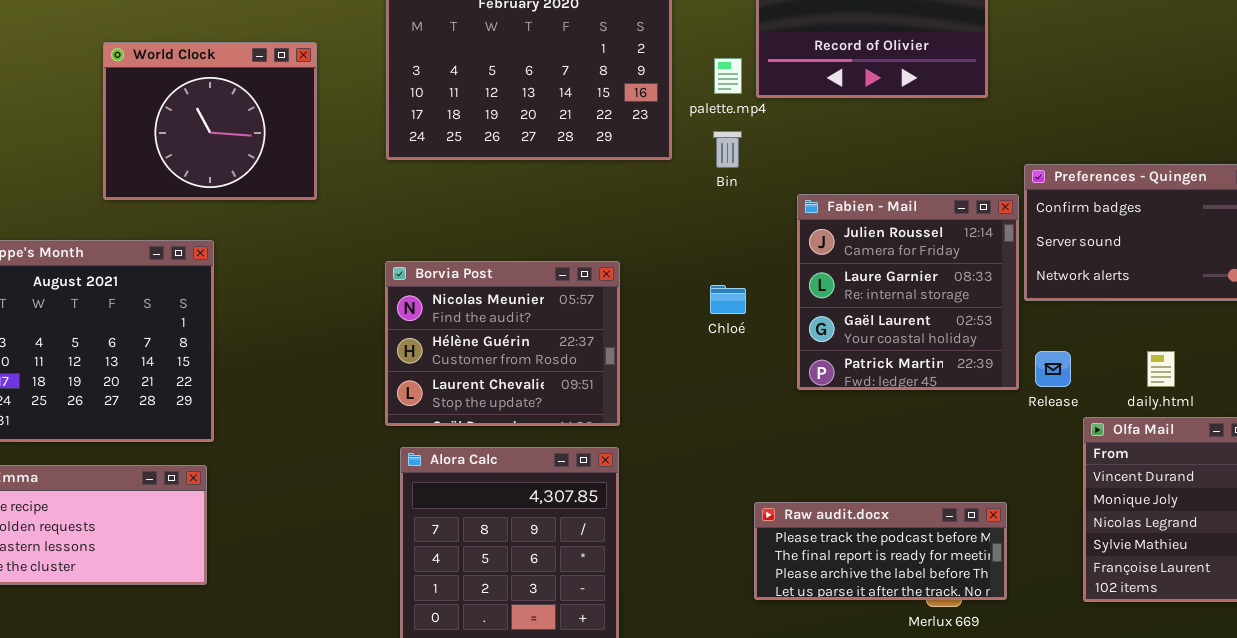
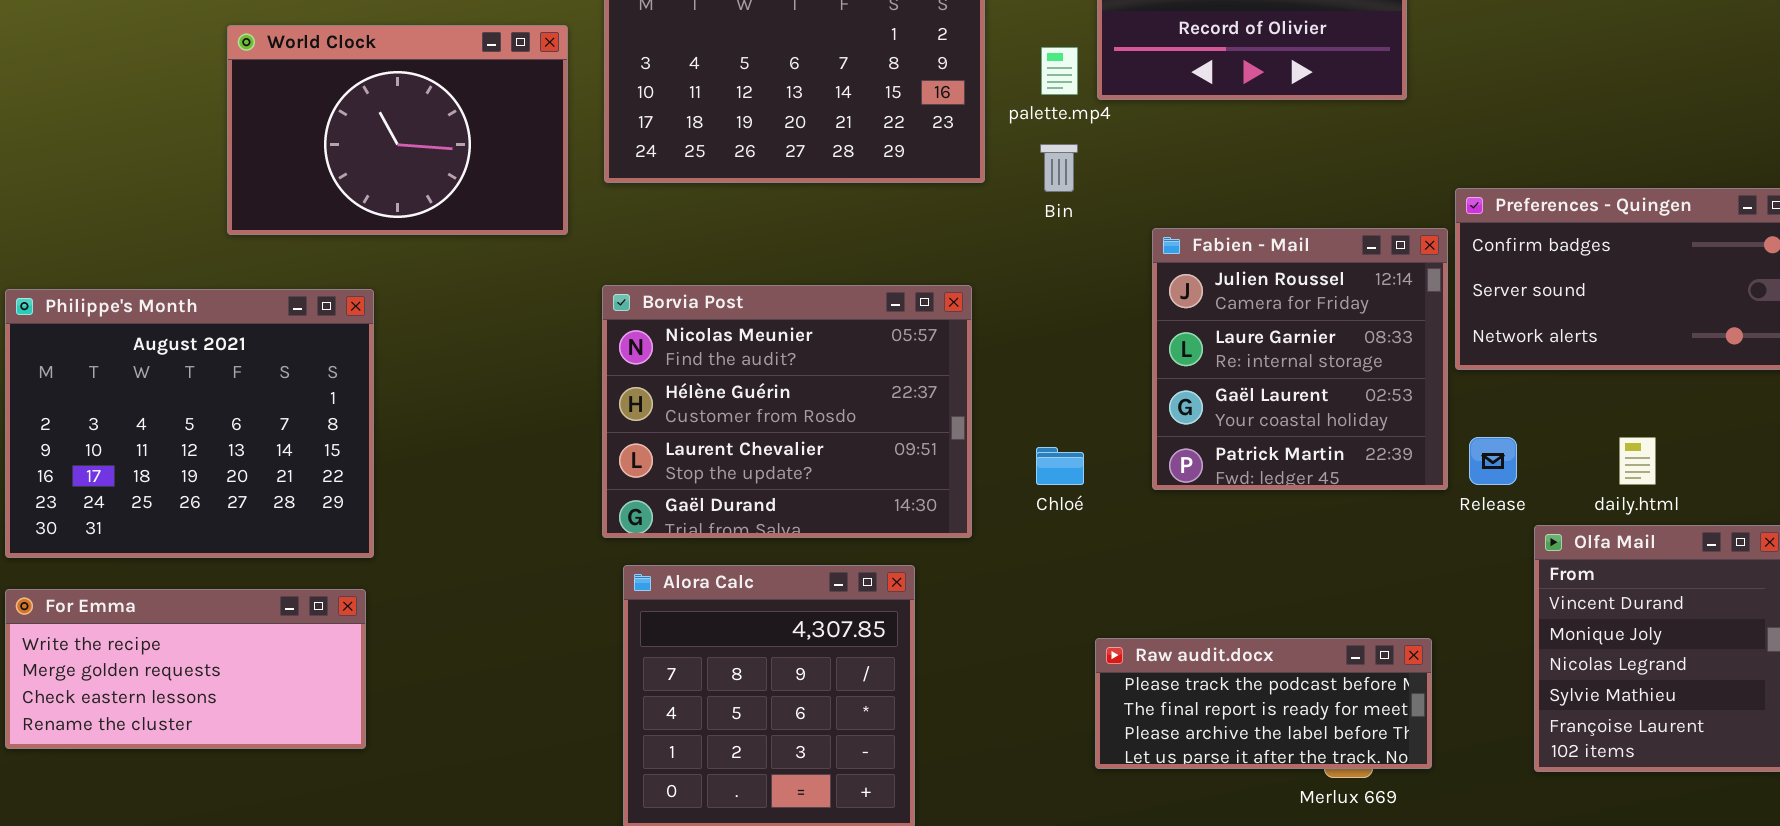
World Clock: [103,42,317,200] -> [227,25,568,235], resized
Borvia Post: [385,261,620,426] -> [602,285,972,538], resized
Chloé: [710,285,746,314] -> [1036,447,1084,485], moved

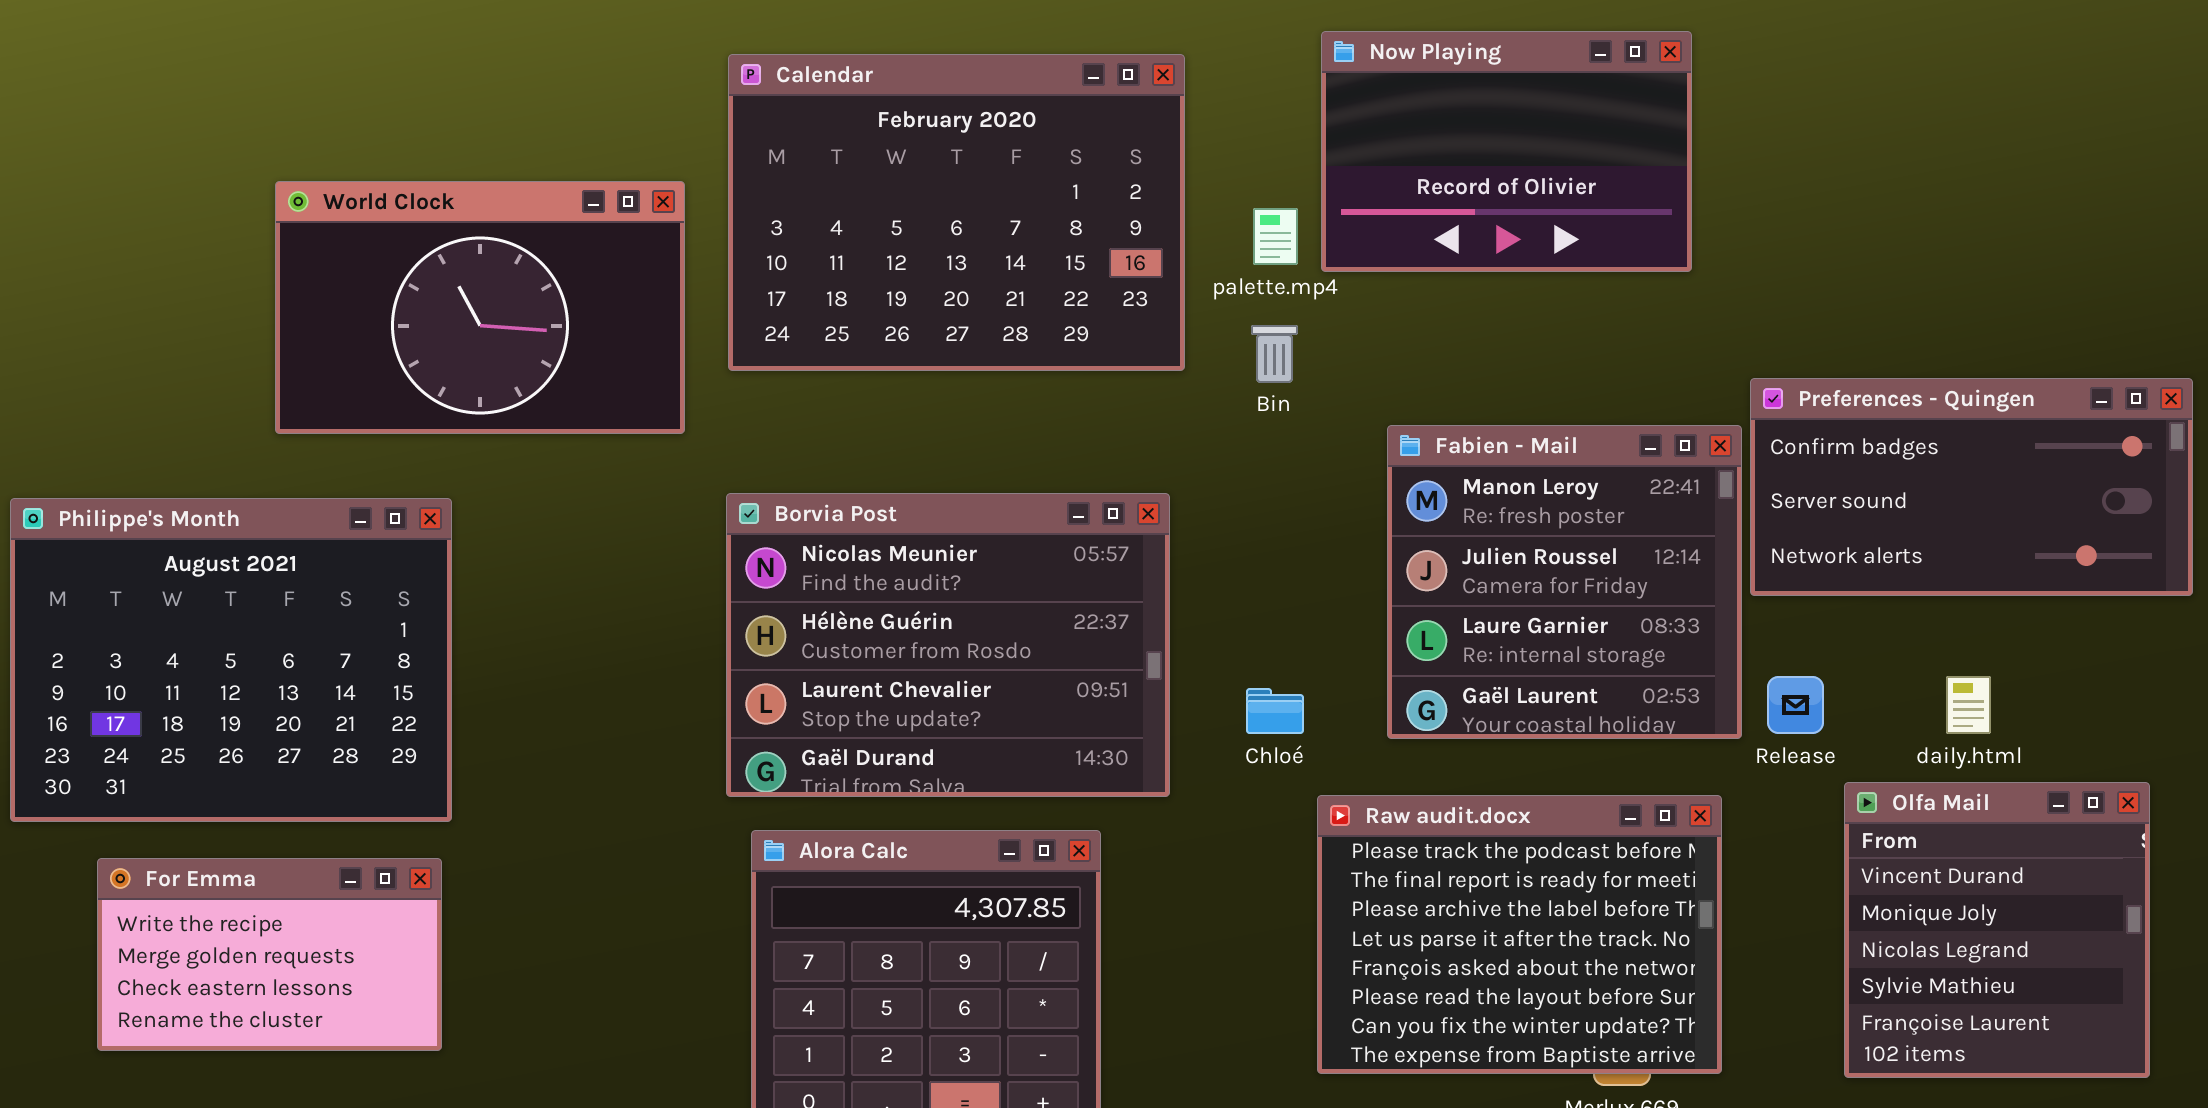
Fabien - Mail: [1152,228,1448,490] -> [1387,425,1742,739], scrolled up 1 row
For Emma: [5,589,366,749] -> [97,858,442,1051], resized
Raw audit.docx: [1095,638,1432,769] -> [1317,795,1722,1074], resized

